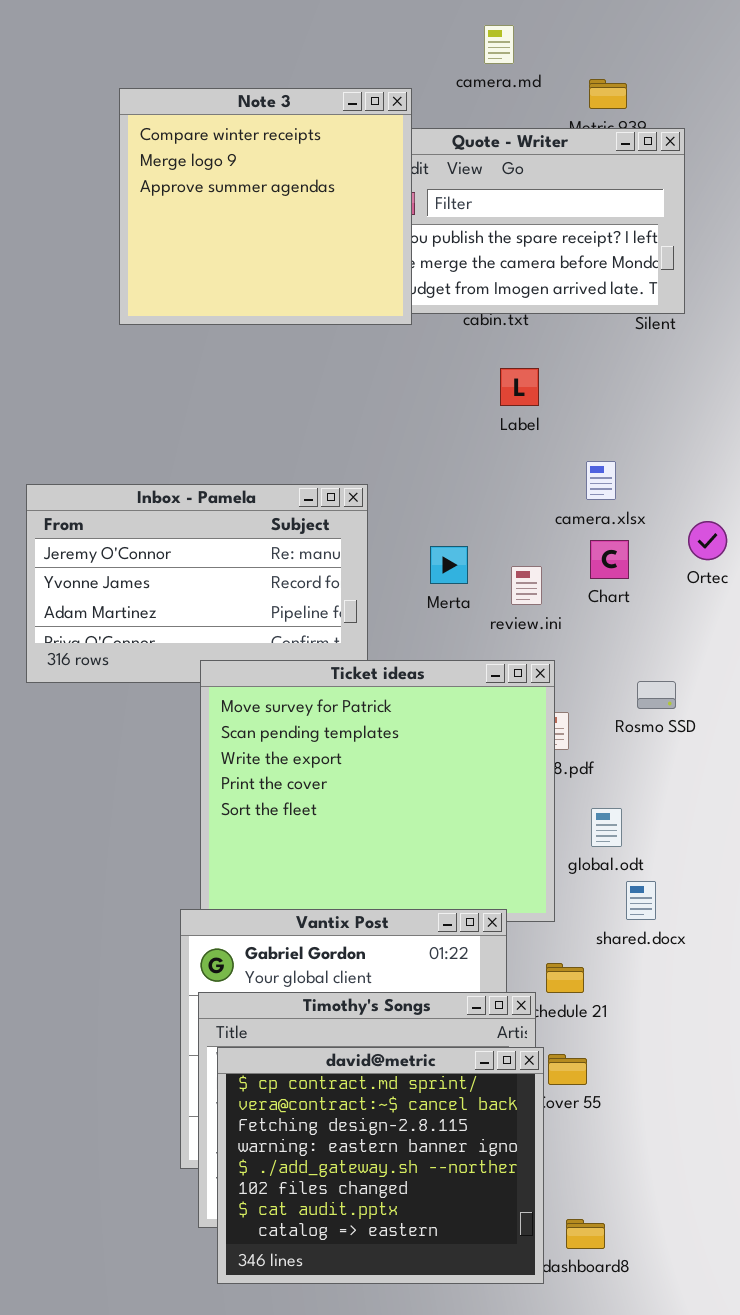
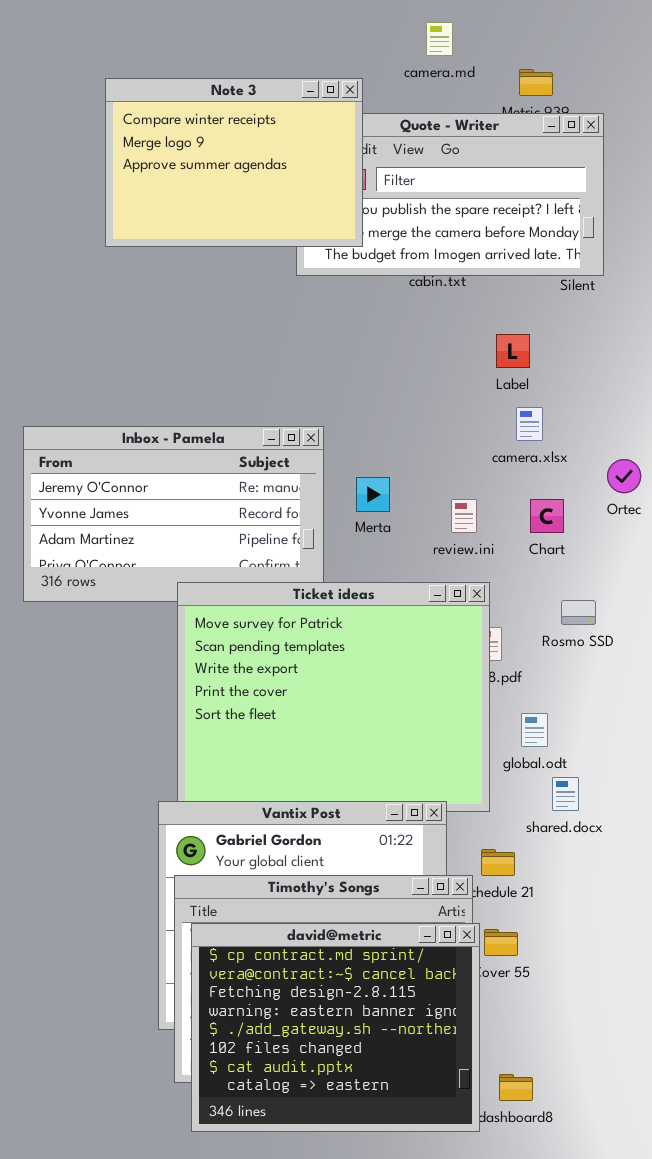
Note 3: [119,88,412,325] -> [105,78,363,247], resized
Label: [500,368,539,406] -> [496,334,530,368], moved
Chart: [590,540,629,579] -> [530,499,564,533], moved
Merta: [430,546,468,584] -> [356,477,390,512], moved

